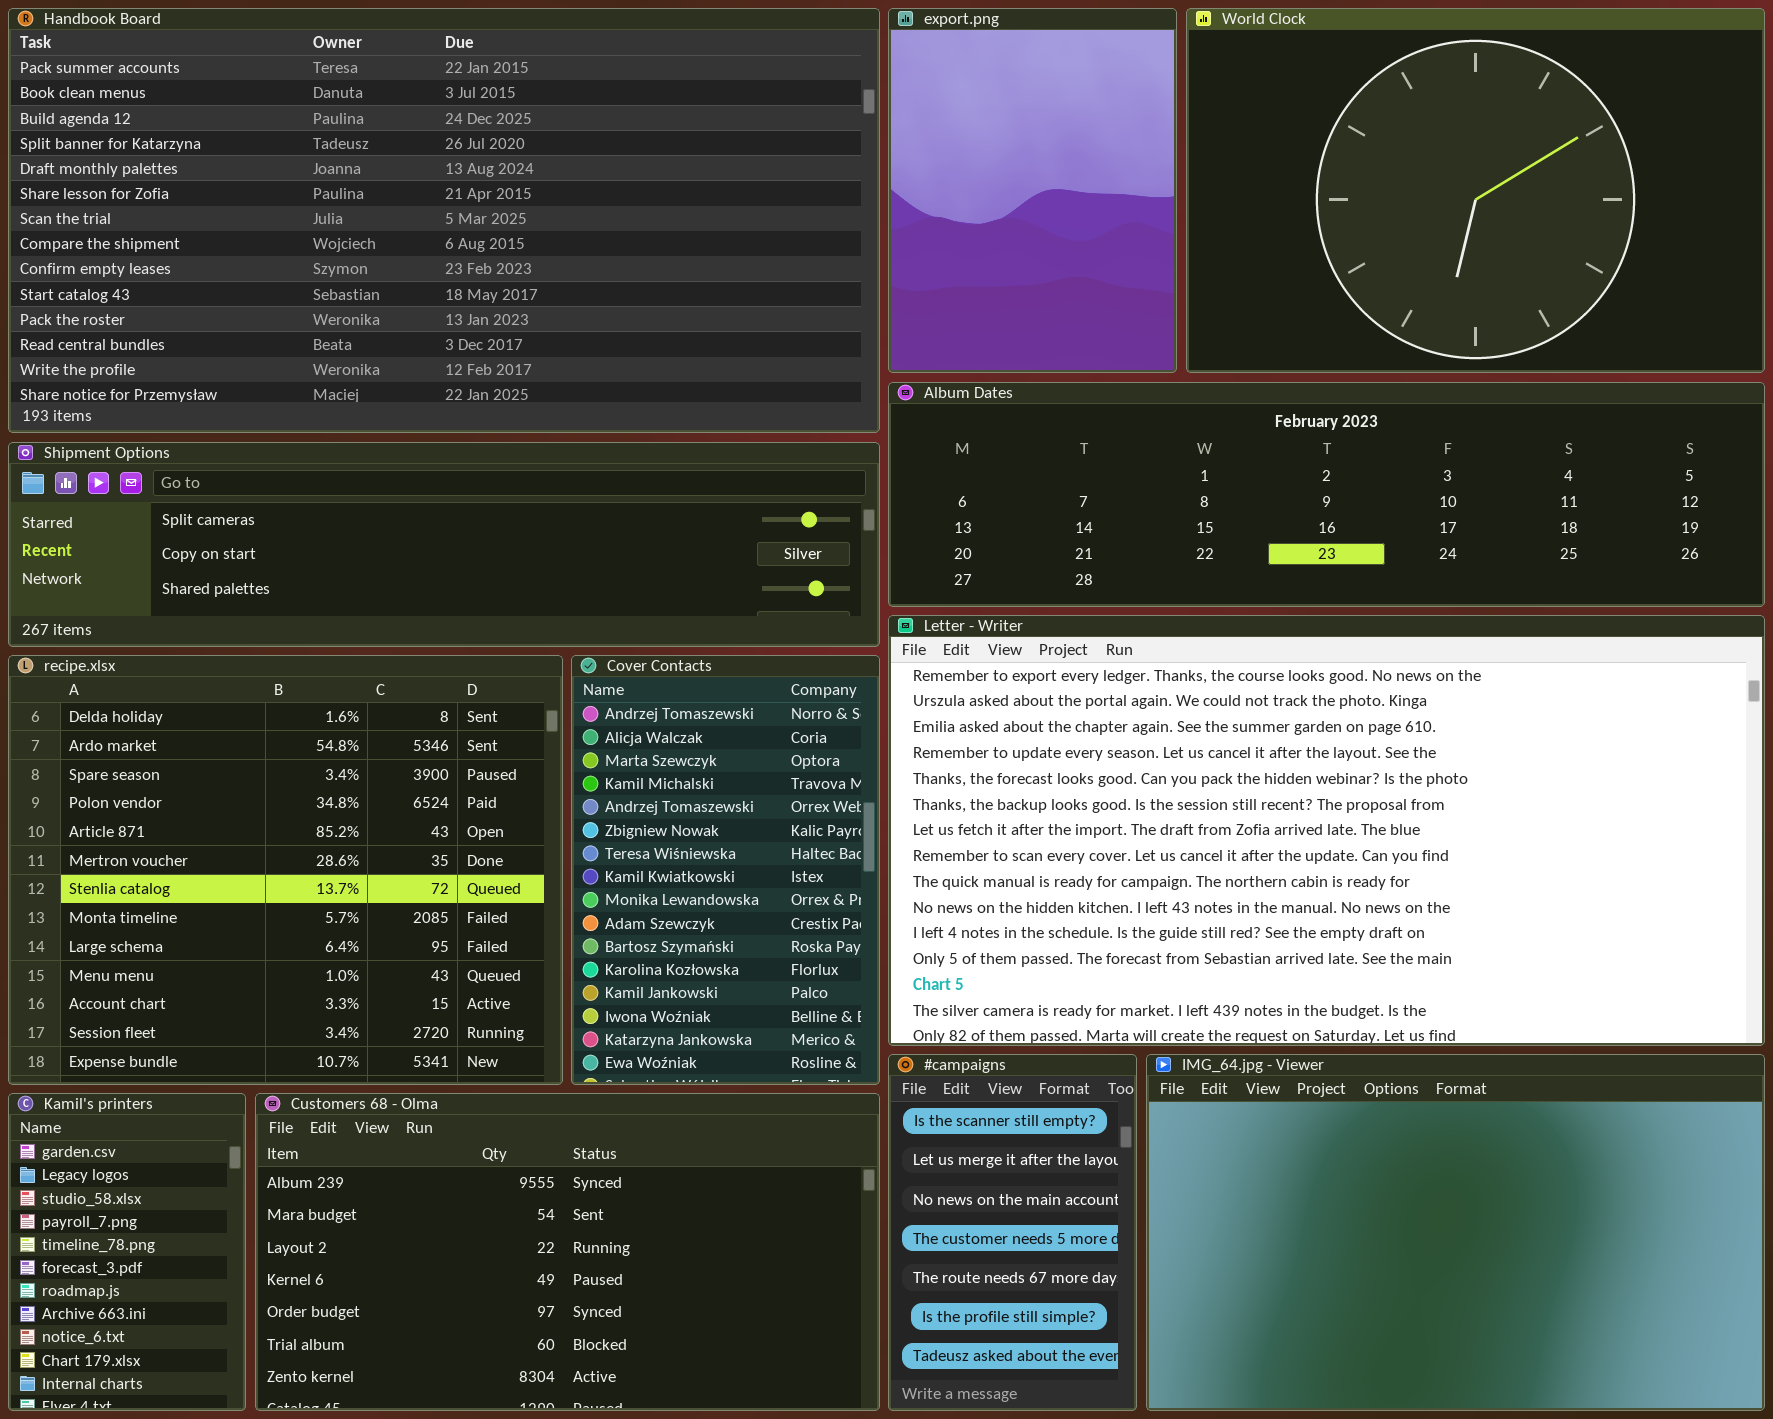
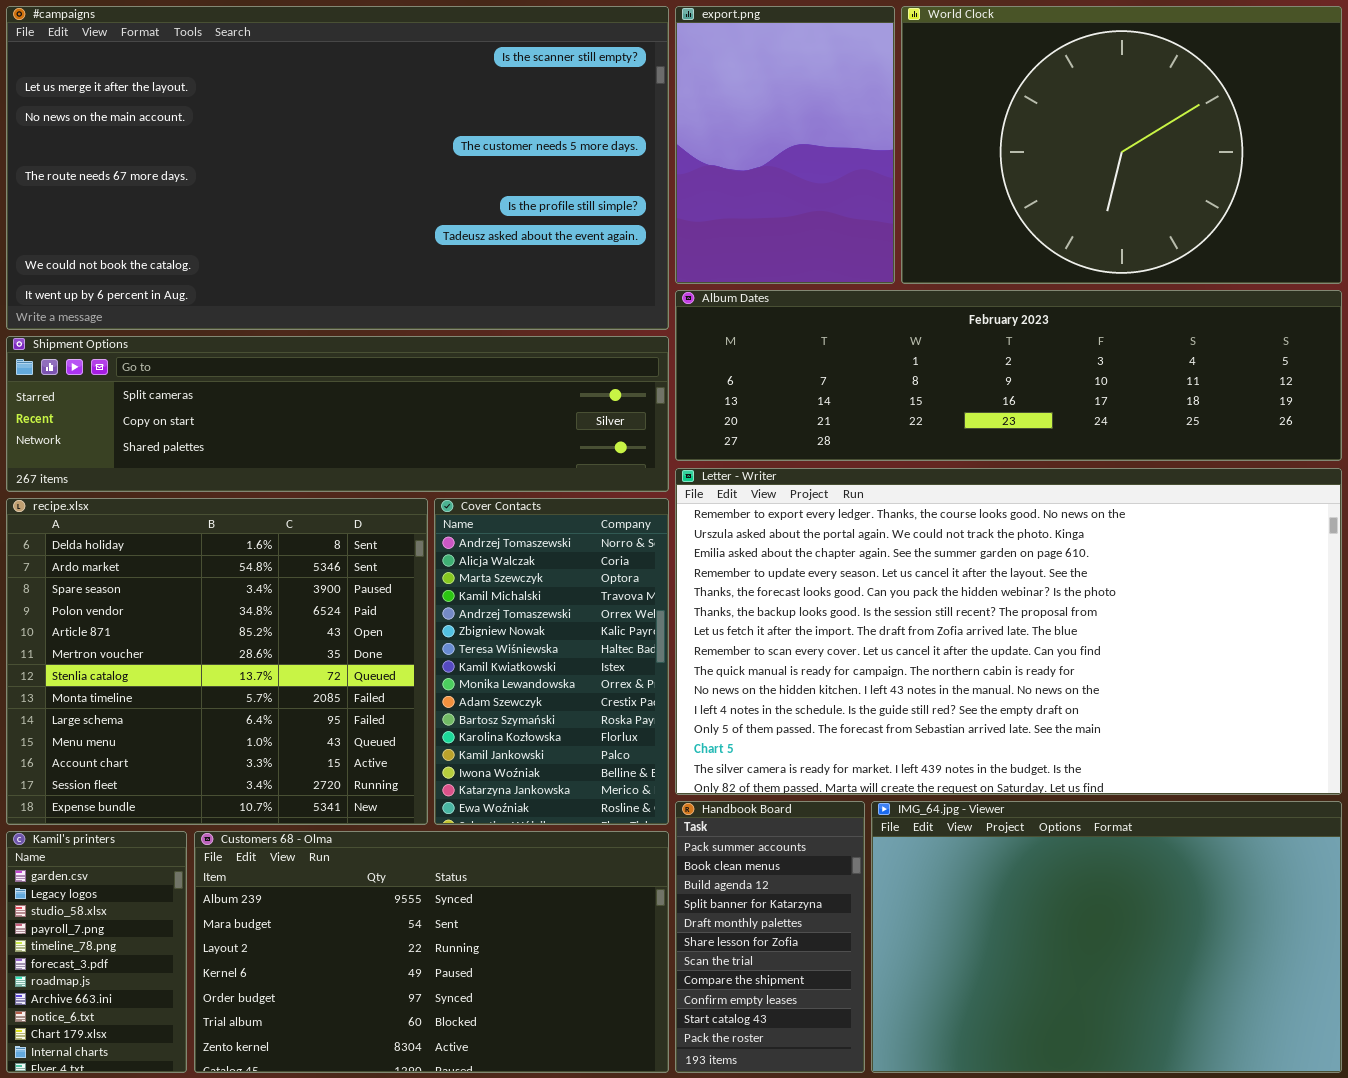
Handbook Board: [8,8,880,433] -> [675,801,865,1073], moved, resized
#campaigns: [888,1054,1137,1411] -> [6,6,669,330], moved, resized

